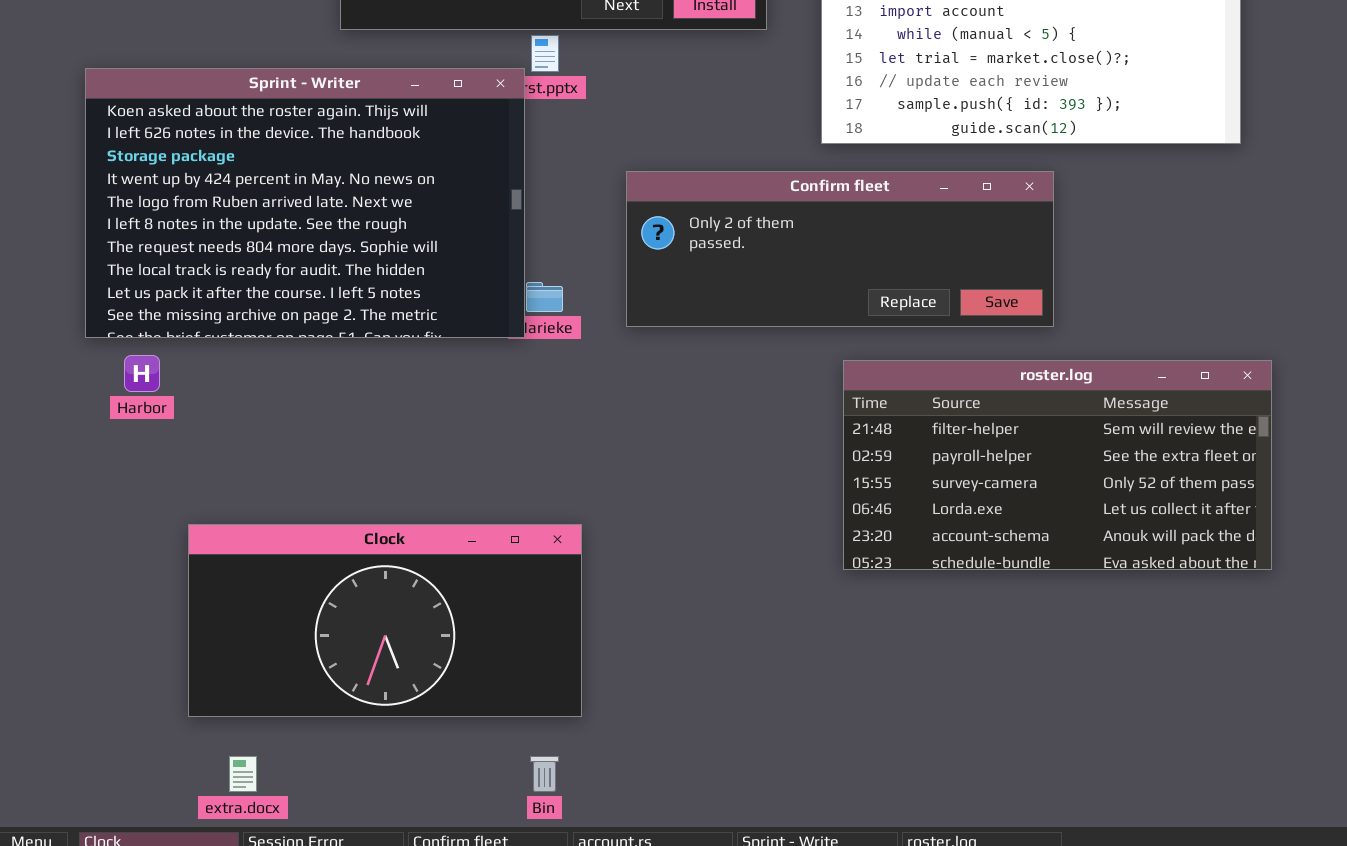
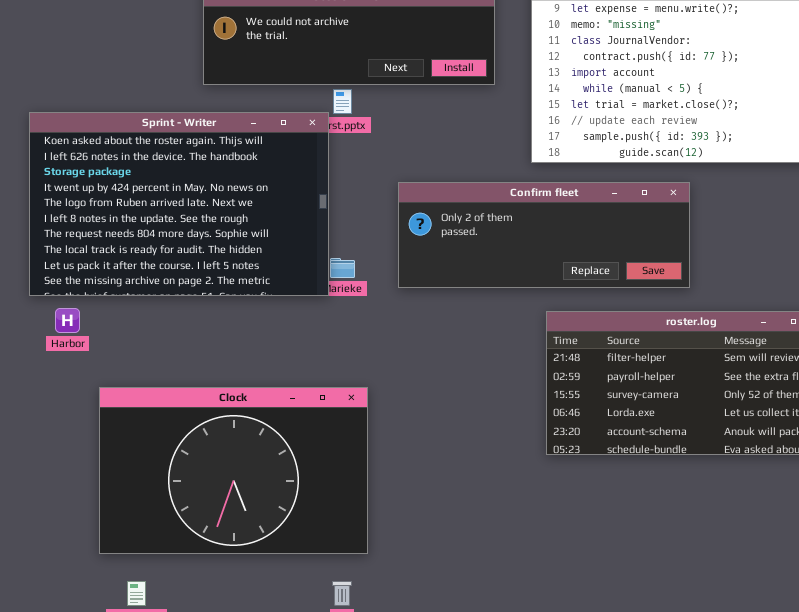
Clock: [188,524,582,717] -> [99,387,368,554], resized

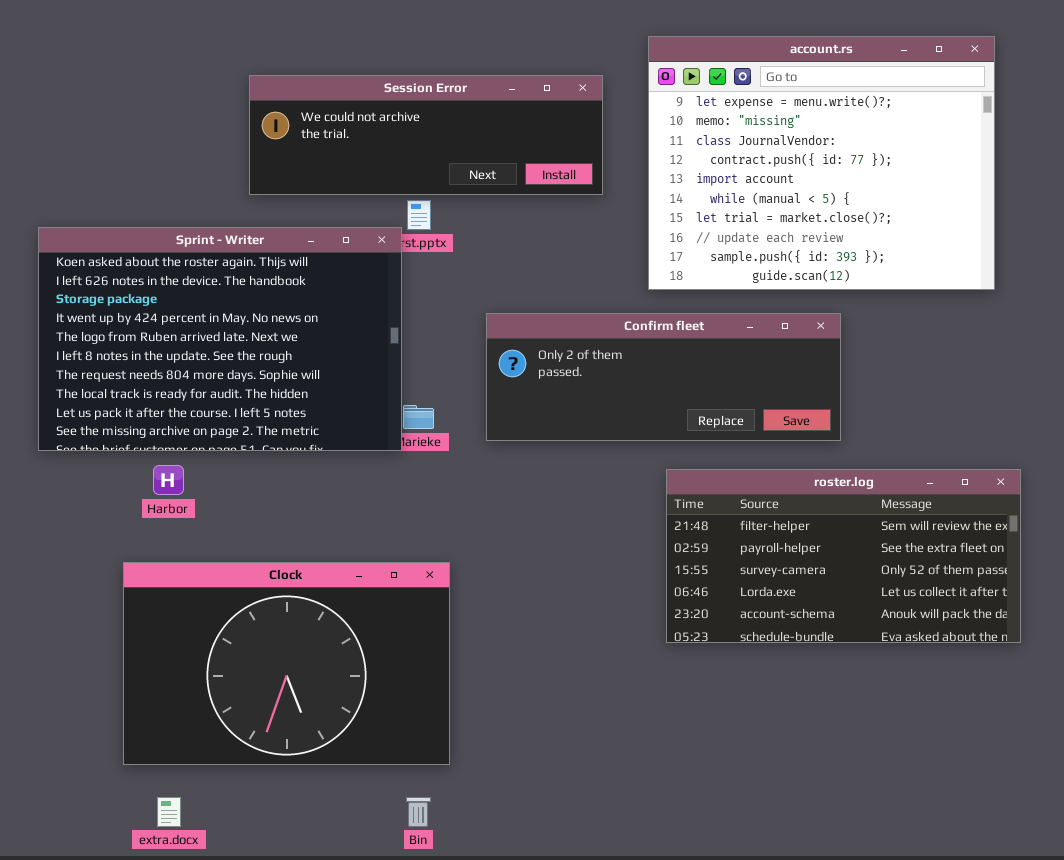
Harbor: [55,308,80,333] -> [153,465,184,495], moved

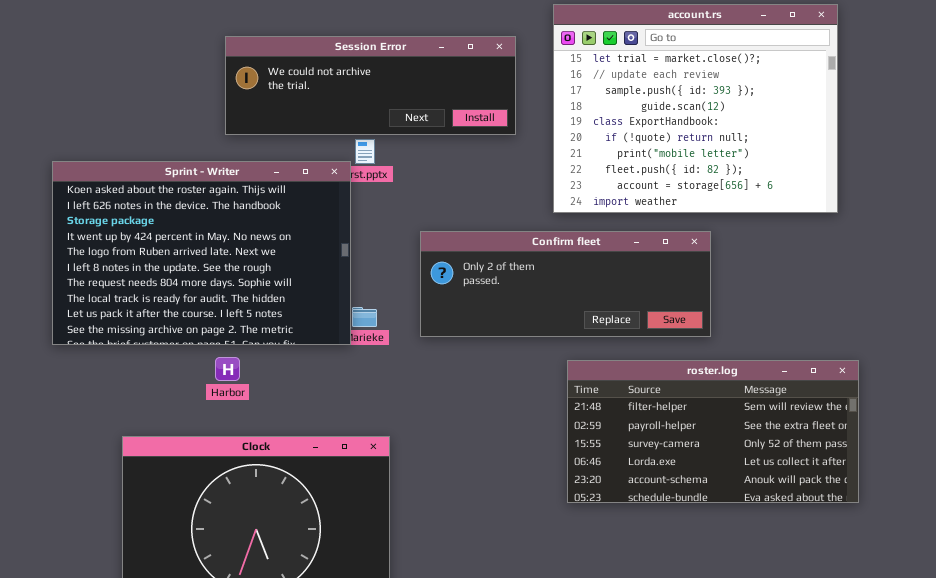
account.rs: [648,36,995,290] -> [553,4,838,213], scrolled down 6 rows
Harbor: [153,465,184,495] -> [215,357,240,381], moved

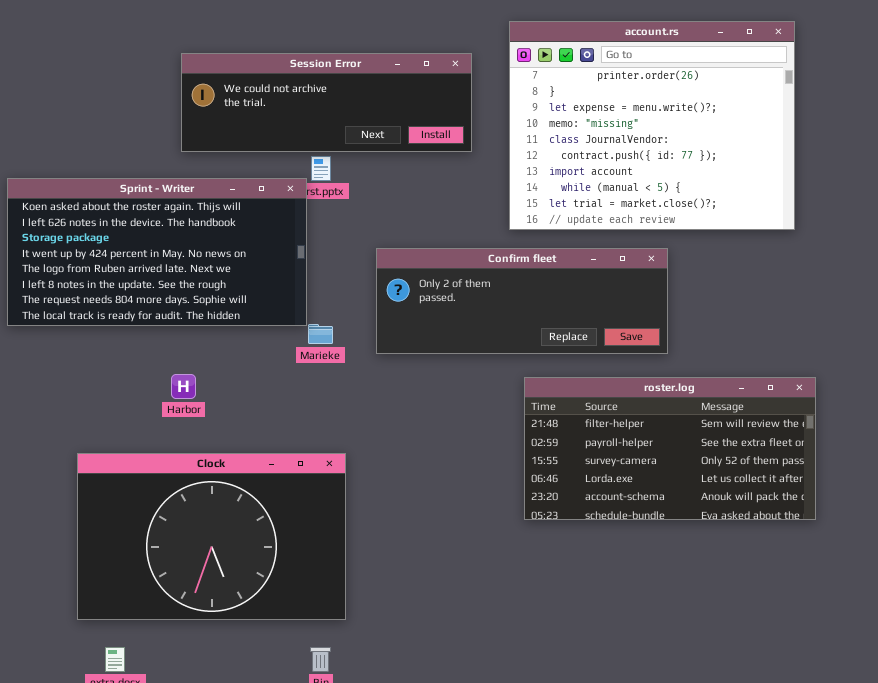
account.rs: [553,4,838,213] -> [509,21,795,230], scrolled up 8 rows
Sprint - Writer: [52,161,351,345] -> [7,178,307,326], resized

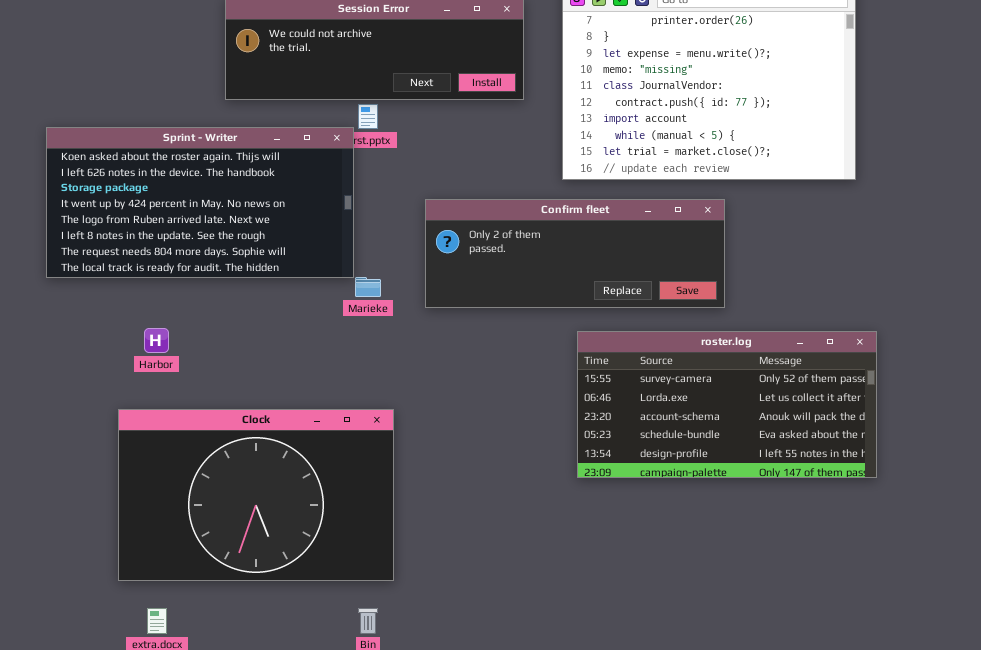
Harbor: [171,374,196,399] -> [144,328,169,353], moved
roster.log: [524,377,816,520] -> [577,331,877,478], scrolled down 2 rows

